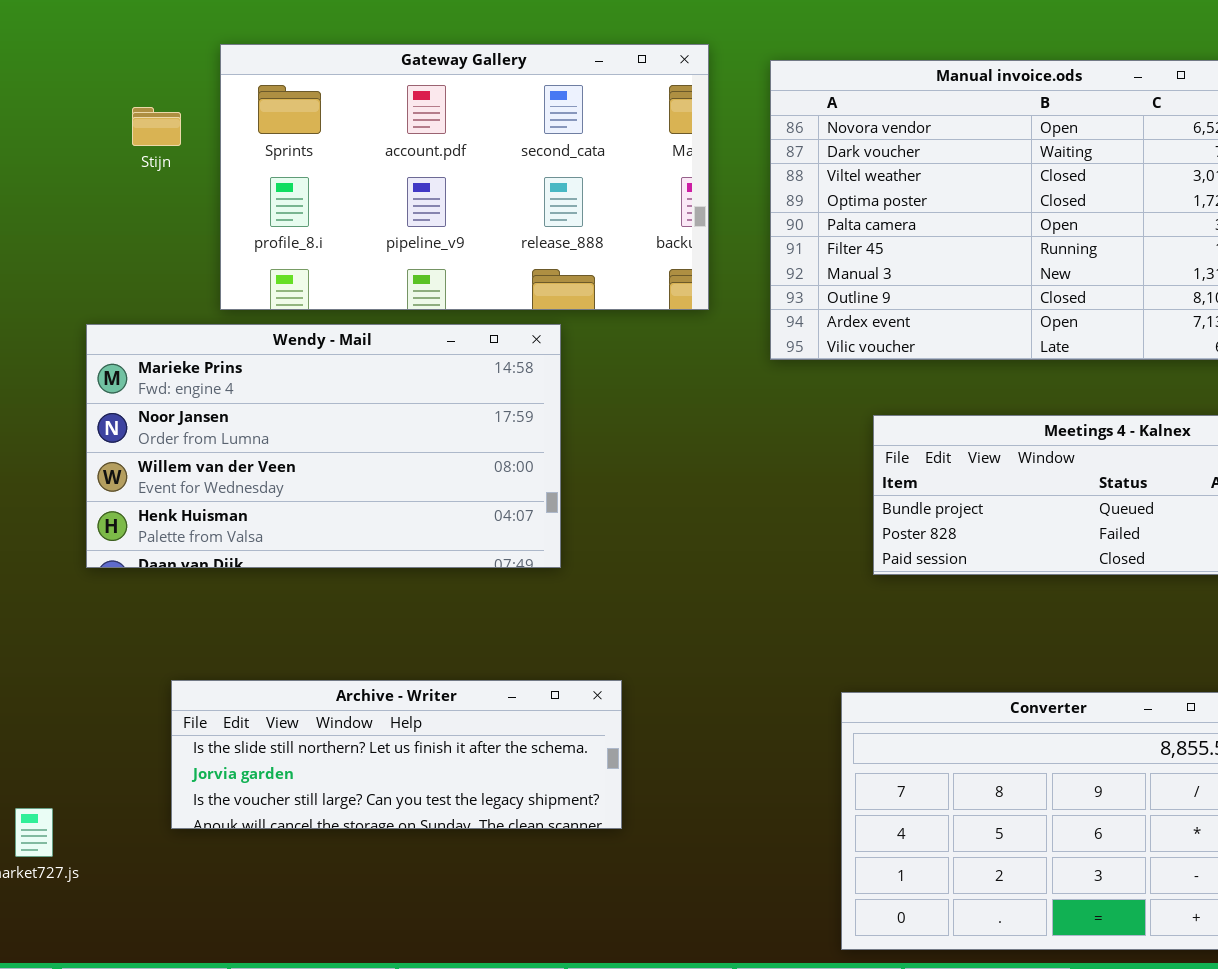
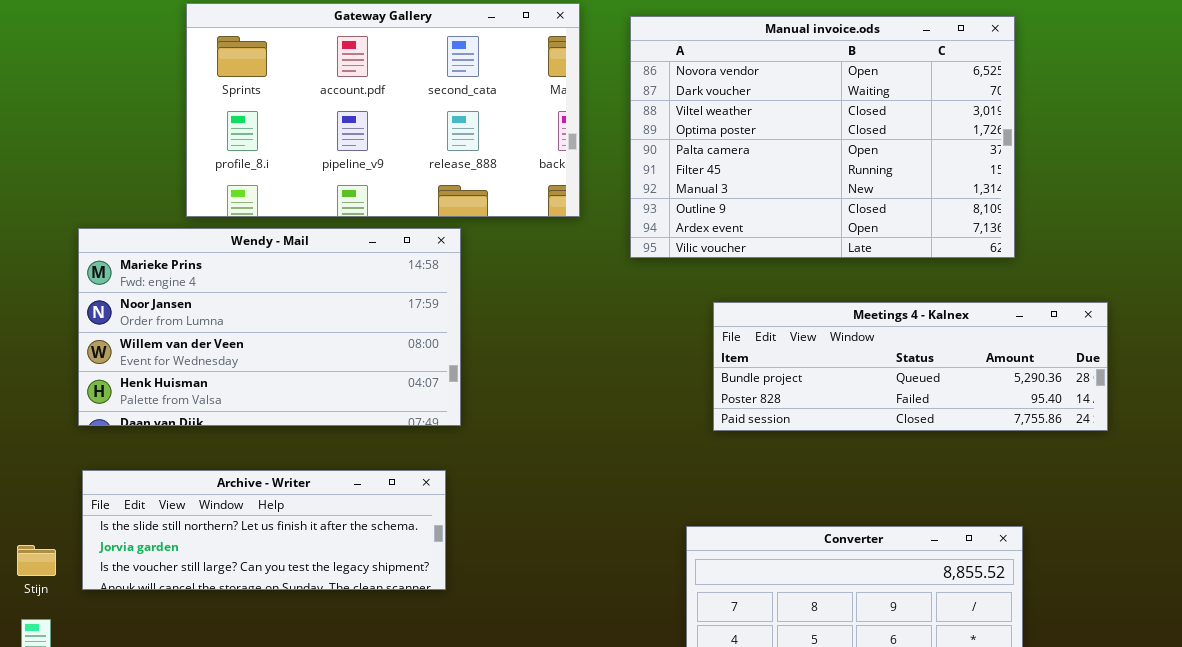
Stijn: [132,107,181,146] -> [17,545,56,576], moved
Archive - Writer: [171,680,622,829] -> [82,470,446,590], moved

